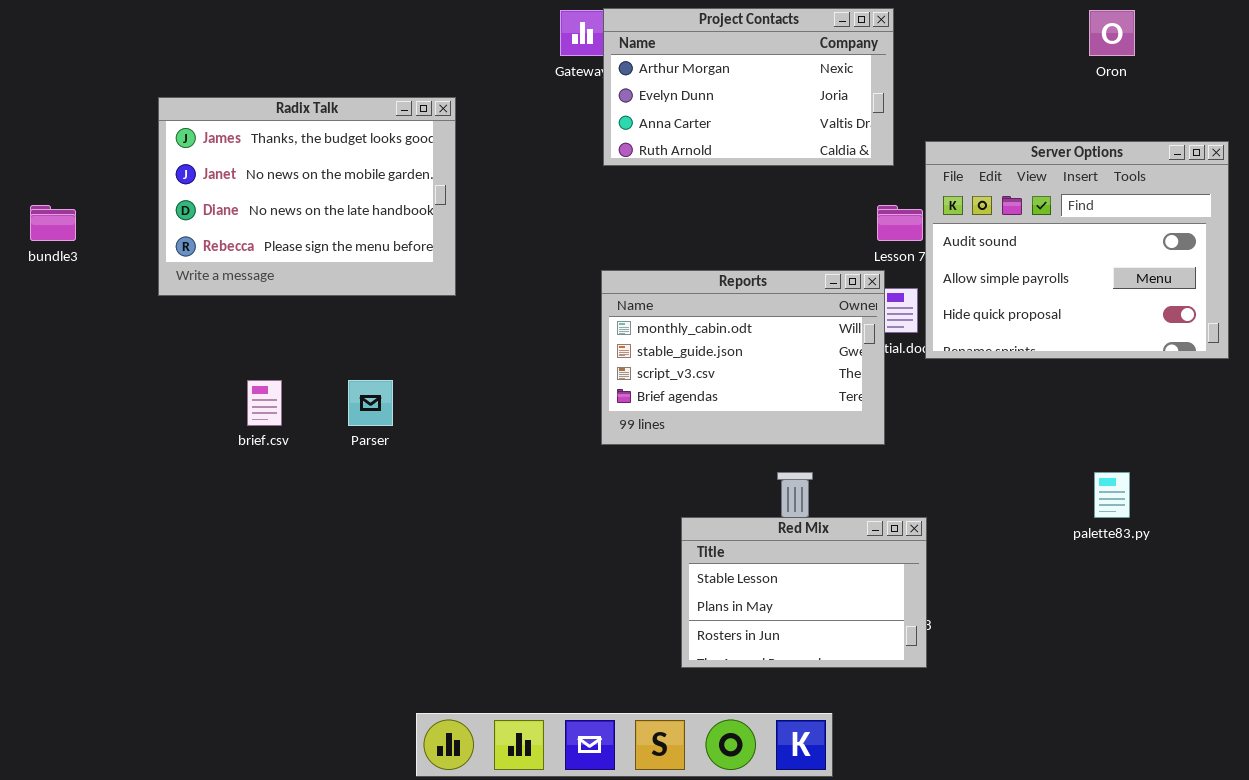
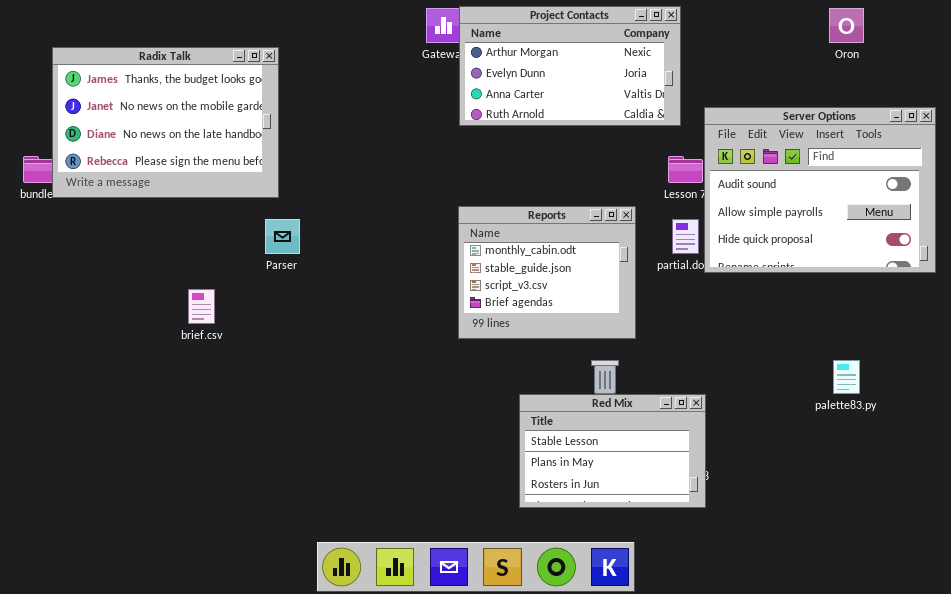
Radix Talk: [158,97,456,296] -> [52,47,279,198], moved
Reports: [601,270,885,445] -> [458,206,636,339], resized
Parser: [348,380,393,426] -> [265,219,300,254], moved

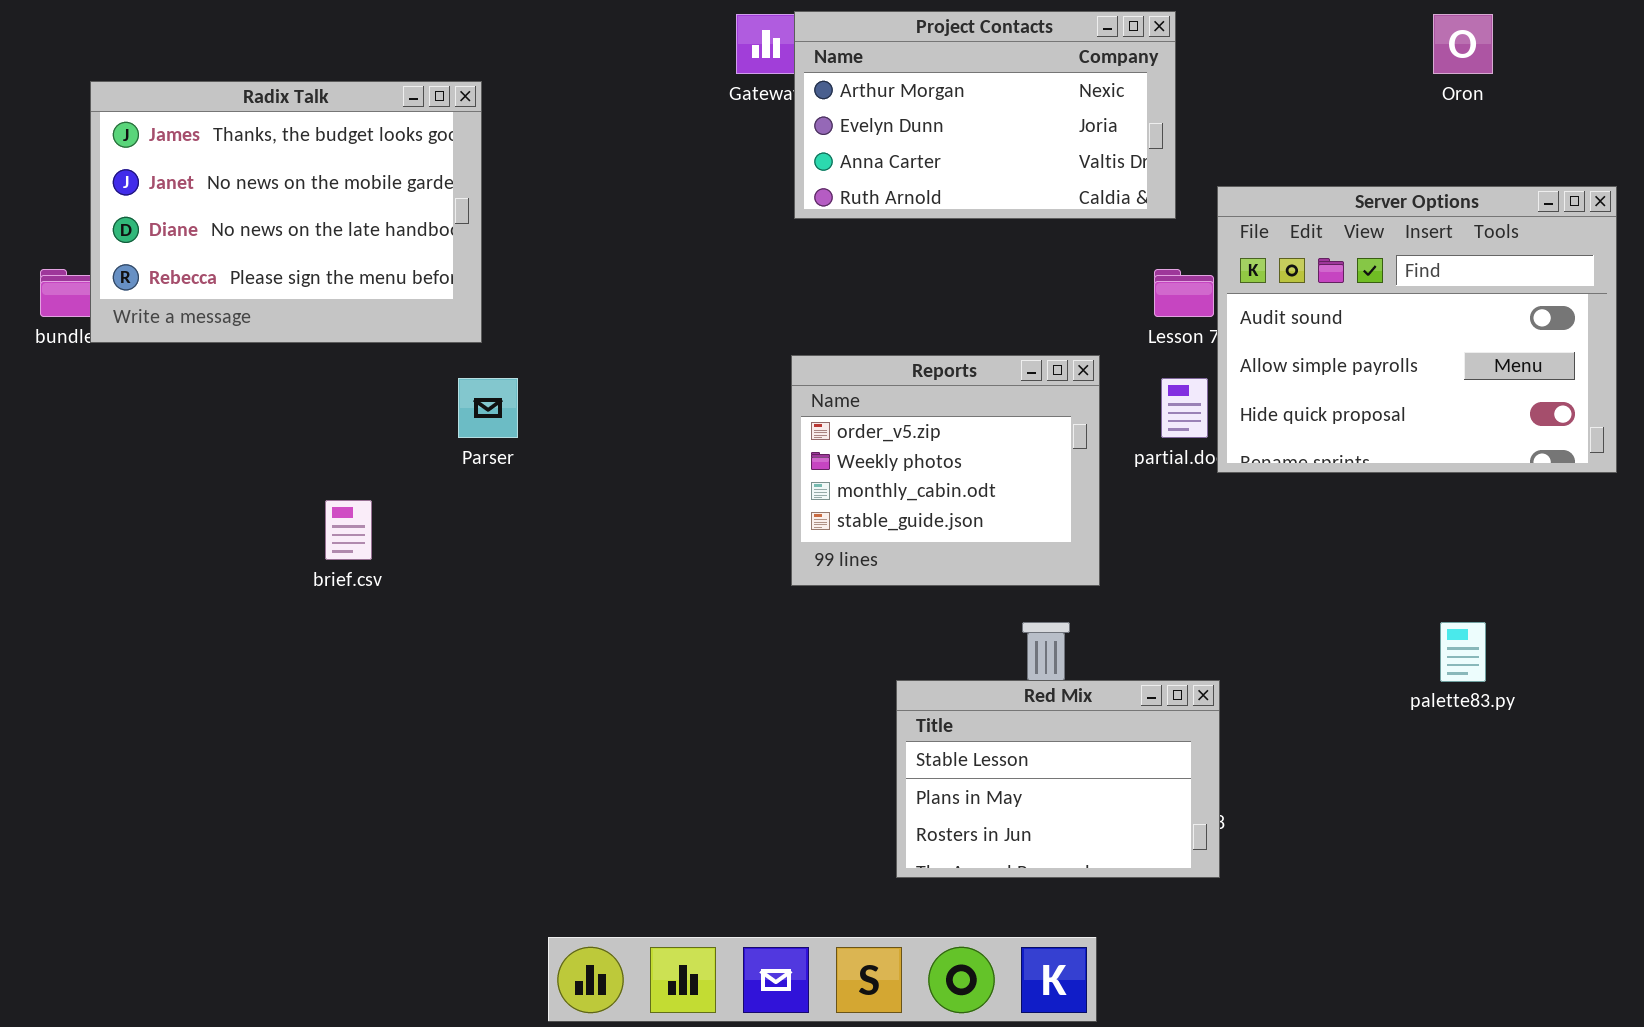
Reports: [458,206,636,339] -> [791,355,1100,586], scrolled up 2 rows

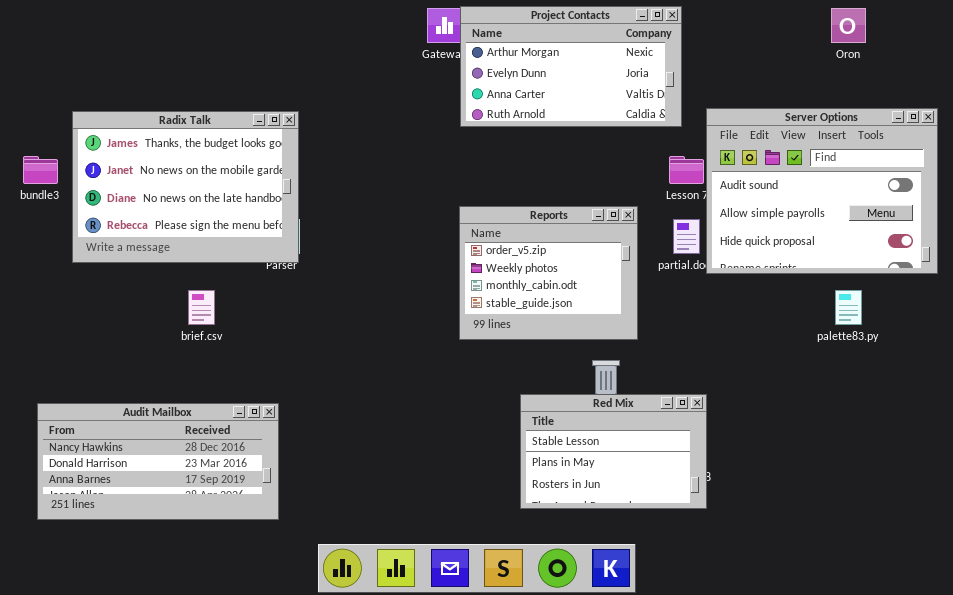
Radix Talk: [90,81,482,343] -> [72,111,299,263], moved
palette83.py: [1440,622,1486,682] -> [835,290,862,325], moved
Audit Mailbox: none -> [37,403,279,520], opened

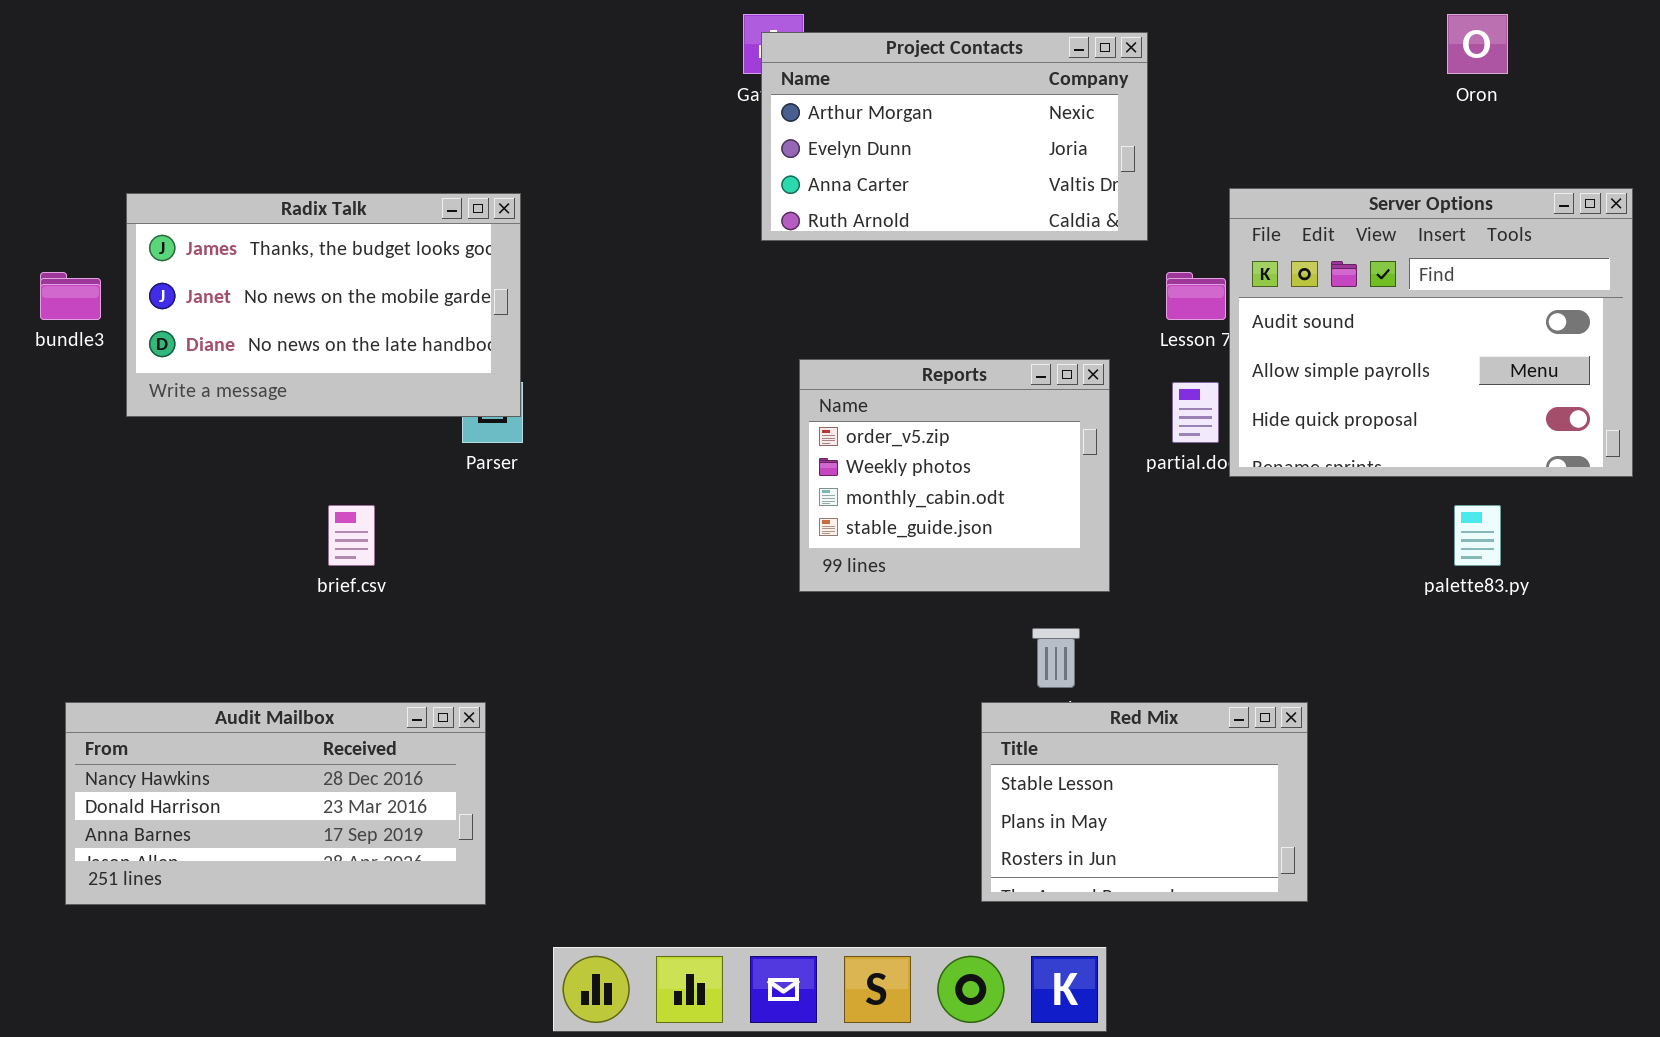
Project Contacts: [460,6,682,127] -> [761,32,1148,241], moved
Radix Talk: [72,111,299,263] -> [126,193,521,417], resized
Red Mix: [520,394,707,509] -> [981,702,1308,902], moved

